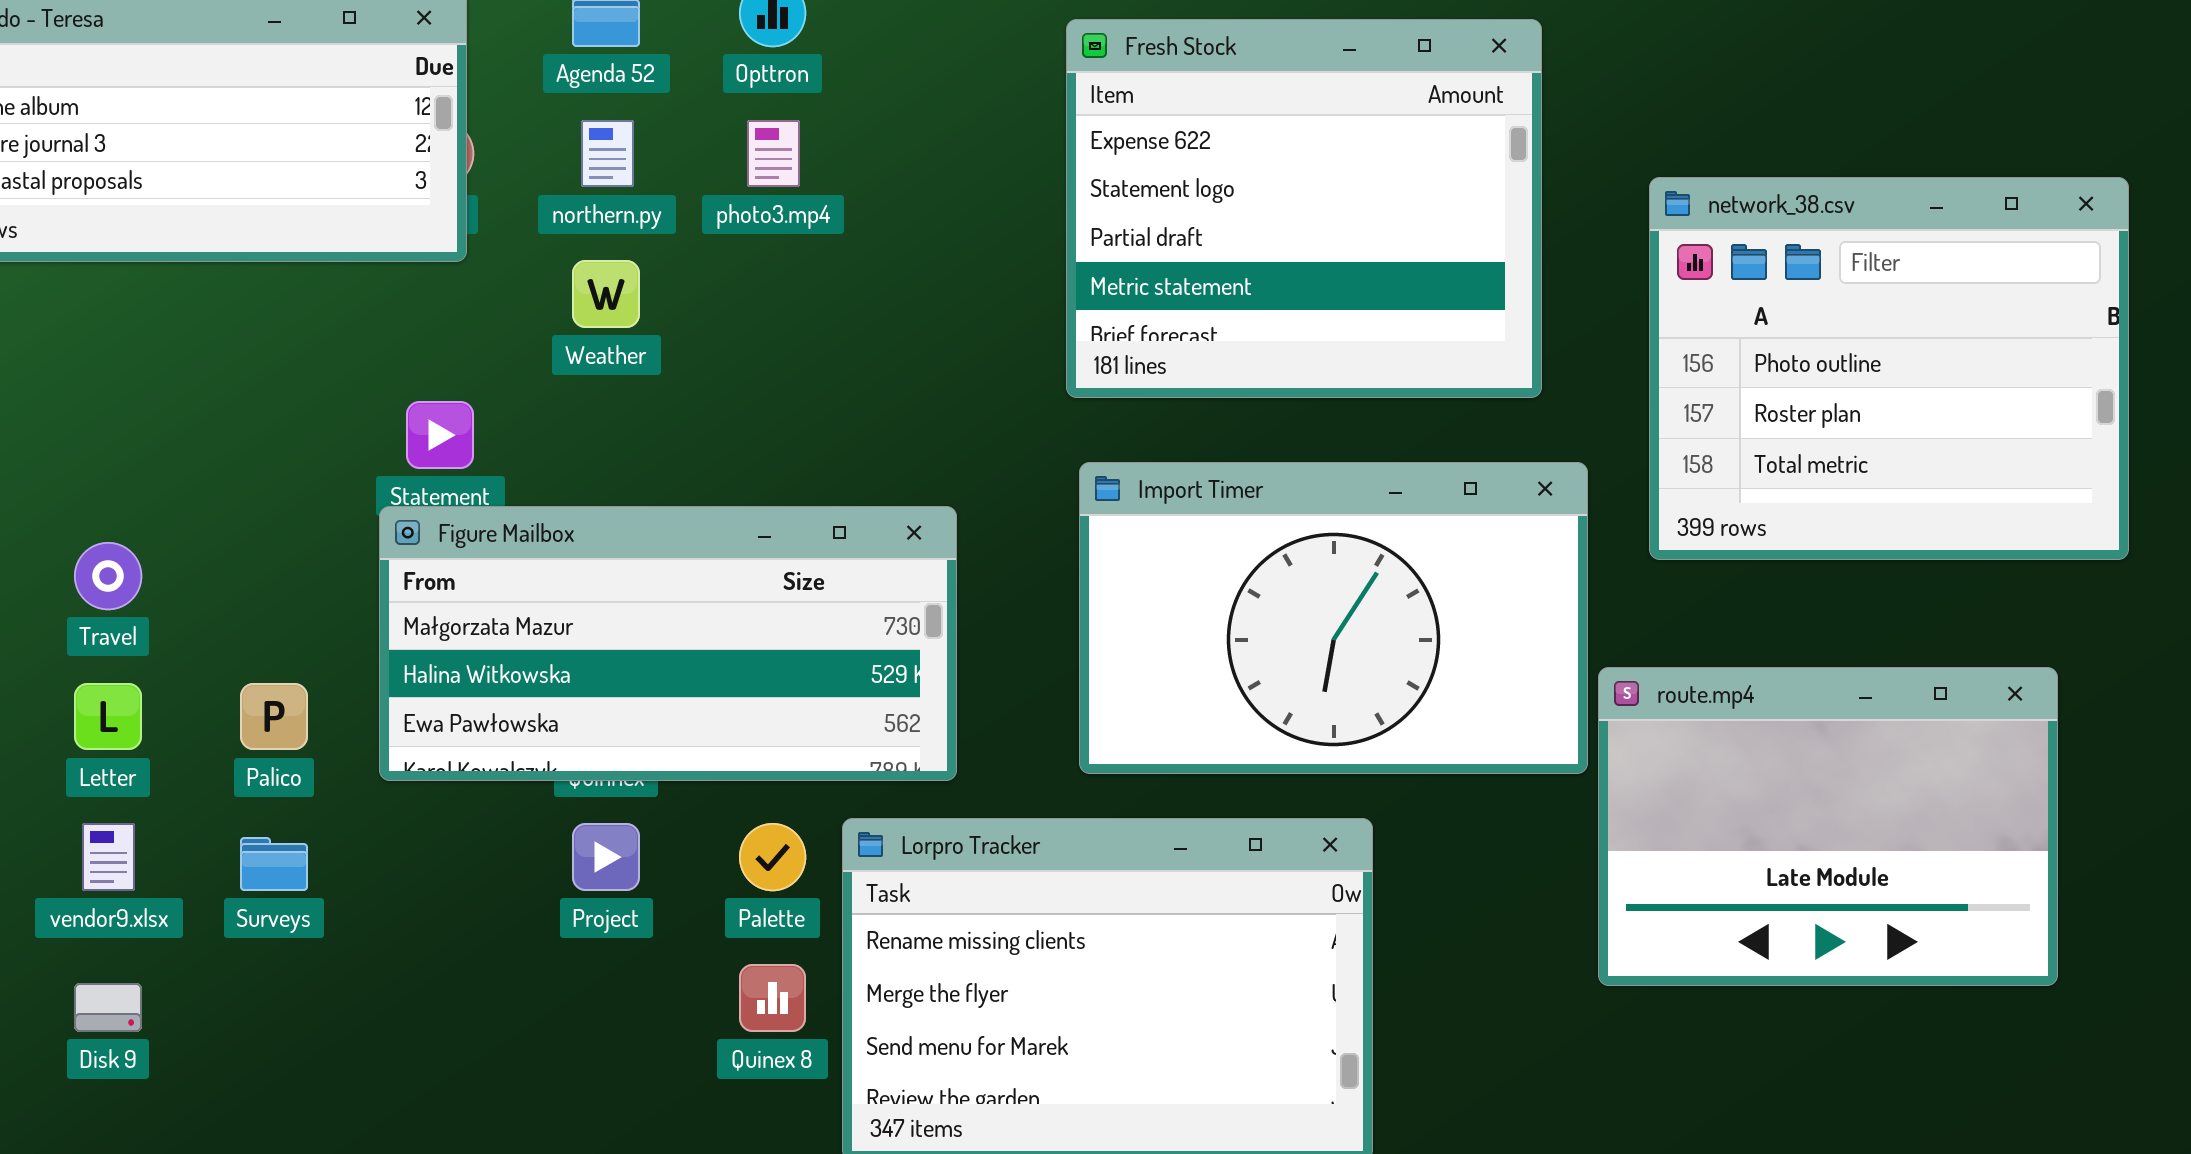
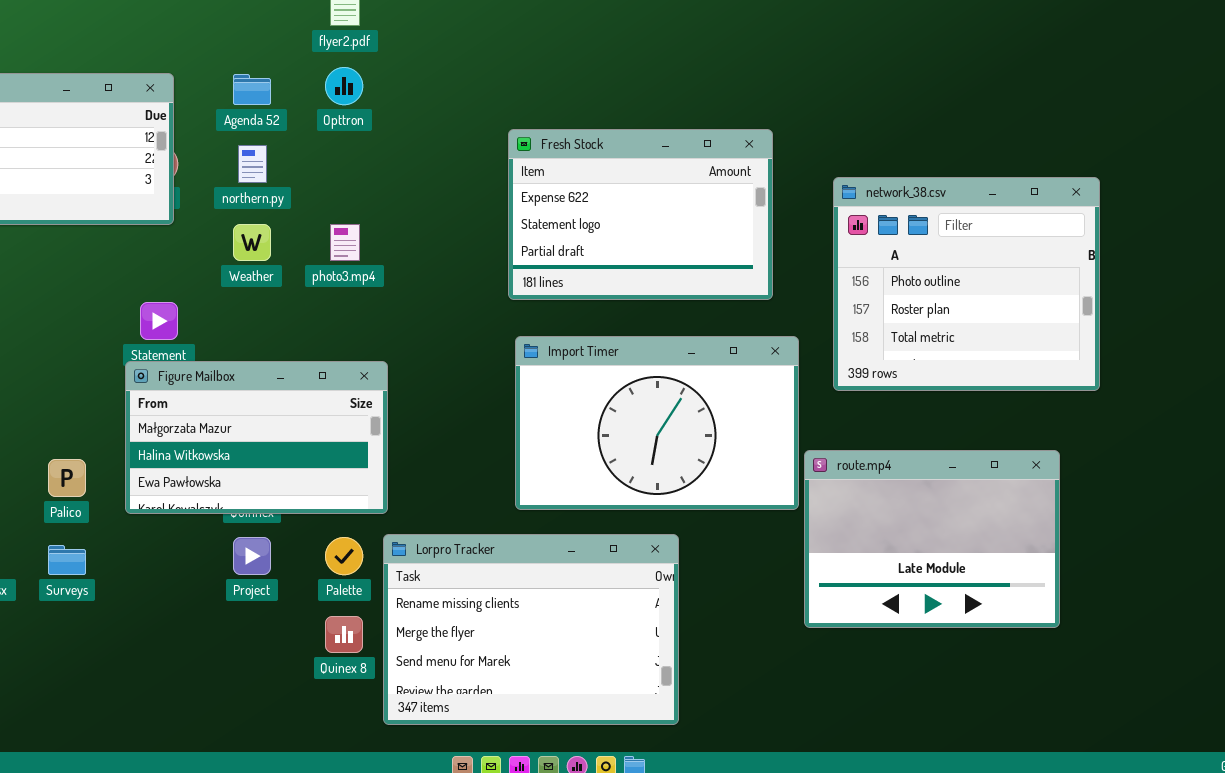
Fresh Stock: [1066,19,1542,398] -> [508,129,773,300], resized
photo3.mp4: [747,120,800,187] -> [330,224,360,261], moved
Figure Mailbox: [379,506,957,781] -> [125,361,388,514], resized

